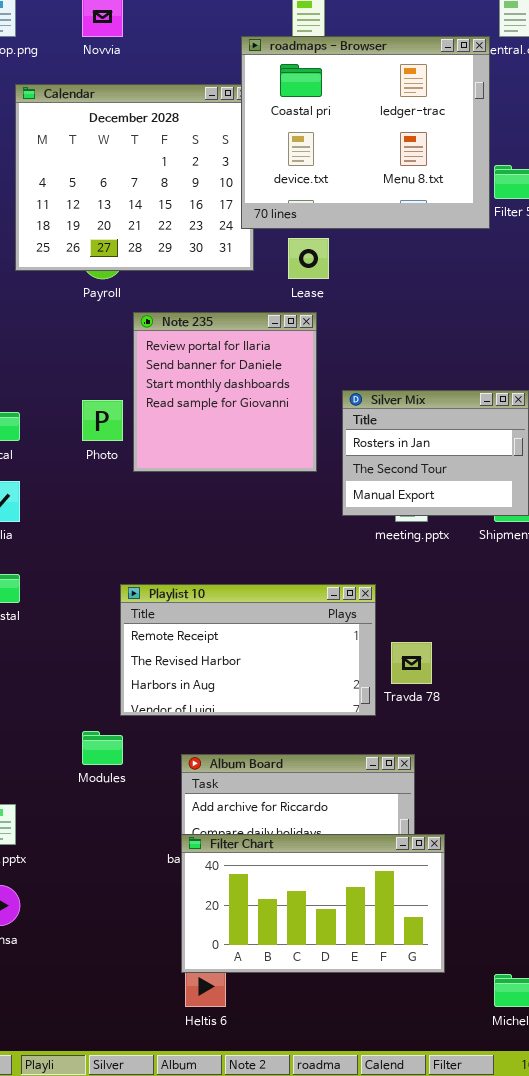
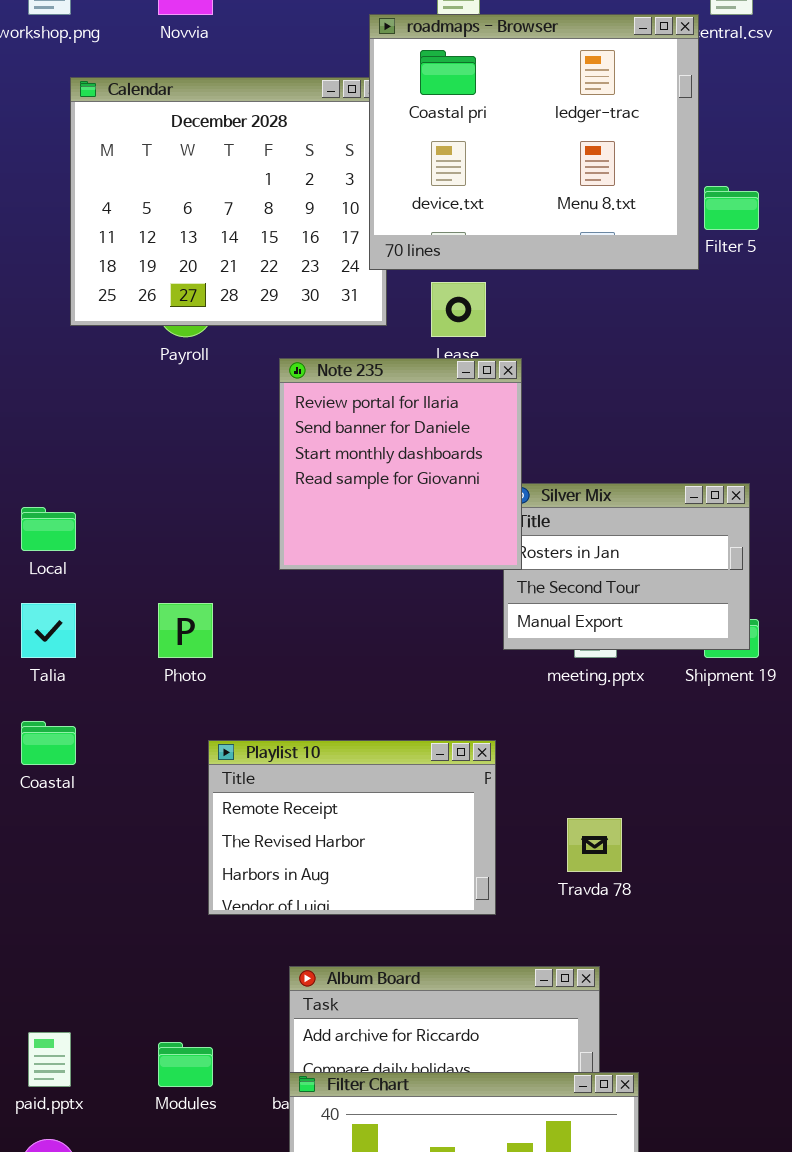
Note 235: [133,312,317,472] -> [279,358,522,570], moved
Photo: [82,400,123,441] -> [158,603,213,658], moved
Playlist 10: [120,584,376,716] -> [208,740,496,915], resized
Modules: [82,731,123,765] -> [158,1042,213,1087], moved

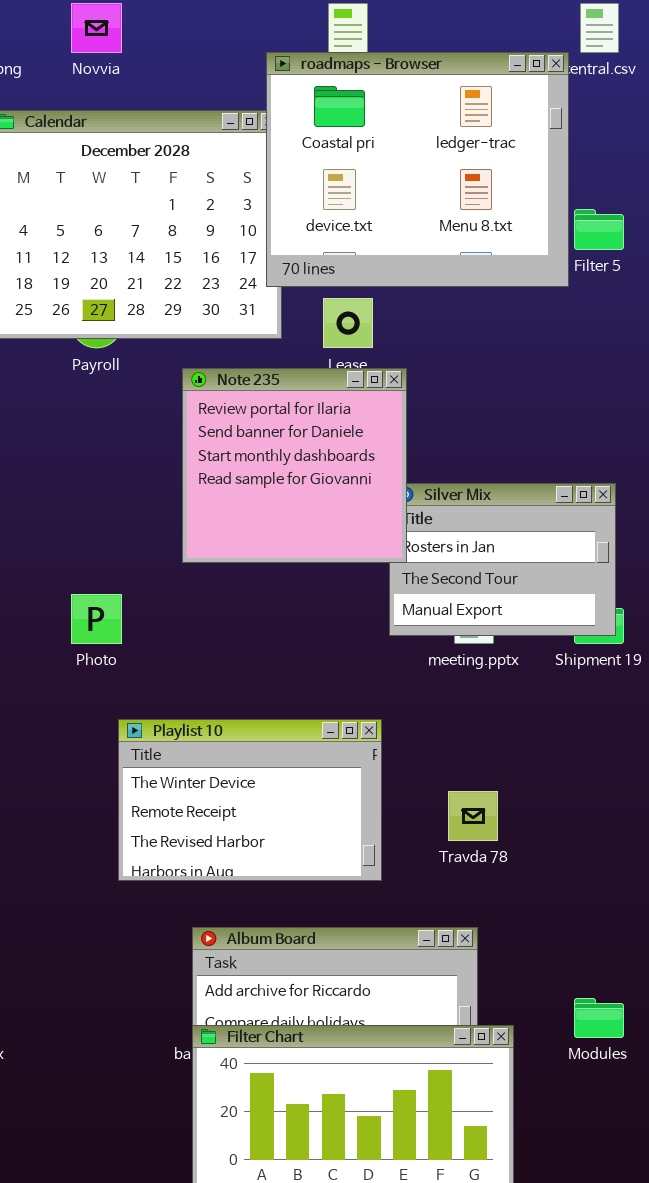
Playlist 10: [208,740,496,915] -> [118,719,382,881], scrolled up 1 row
Modules: [158,1042,213,1087] -> [574,998,624,1038], moved

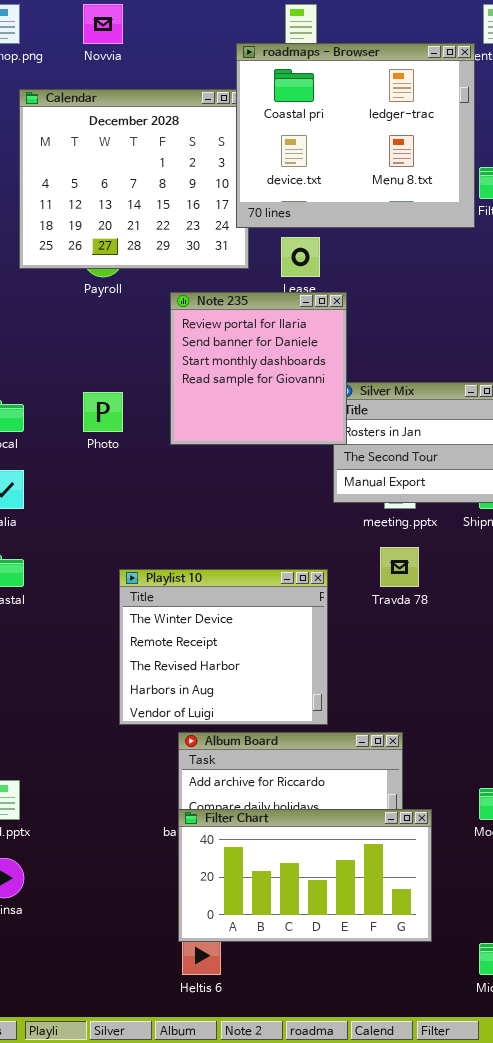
Photo: [71,594,122,644] -> [83,392,123,432], moved
Playlist 10: [118,719,382,881] -> [119,569,328,725], resized
Travda 78: [448,791,498,841] -> [380,547,419,587], moved

